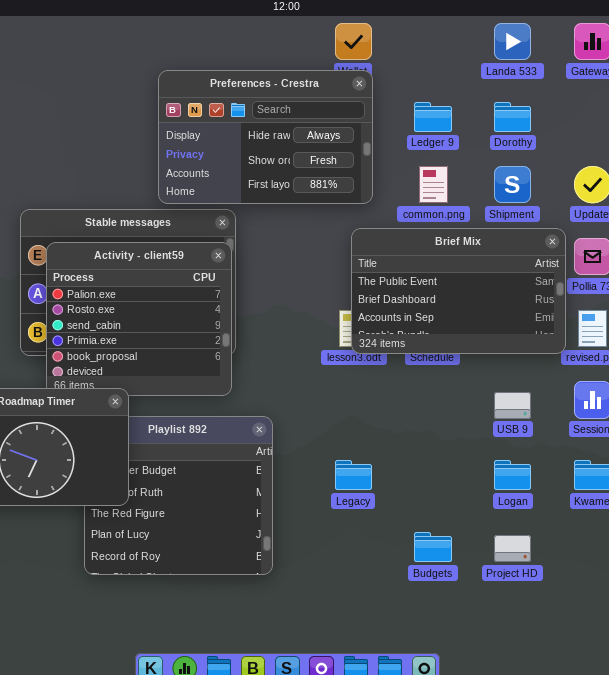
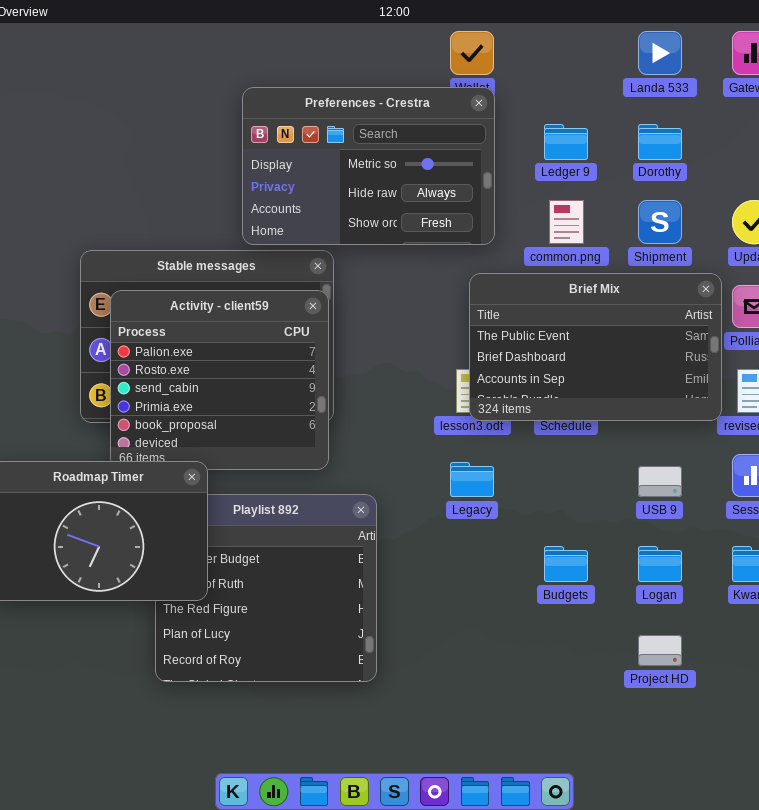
Preferences - Crestra: [158,70,373,204] -> [242,87,495,245], scrolled up 1 row
Legacy: [335,460,372,490] -> [450,462,494,497], moved
Budgets: [414,532,452,562] -> [544,546,588,582], moved

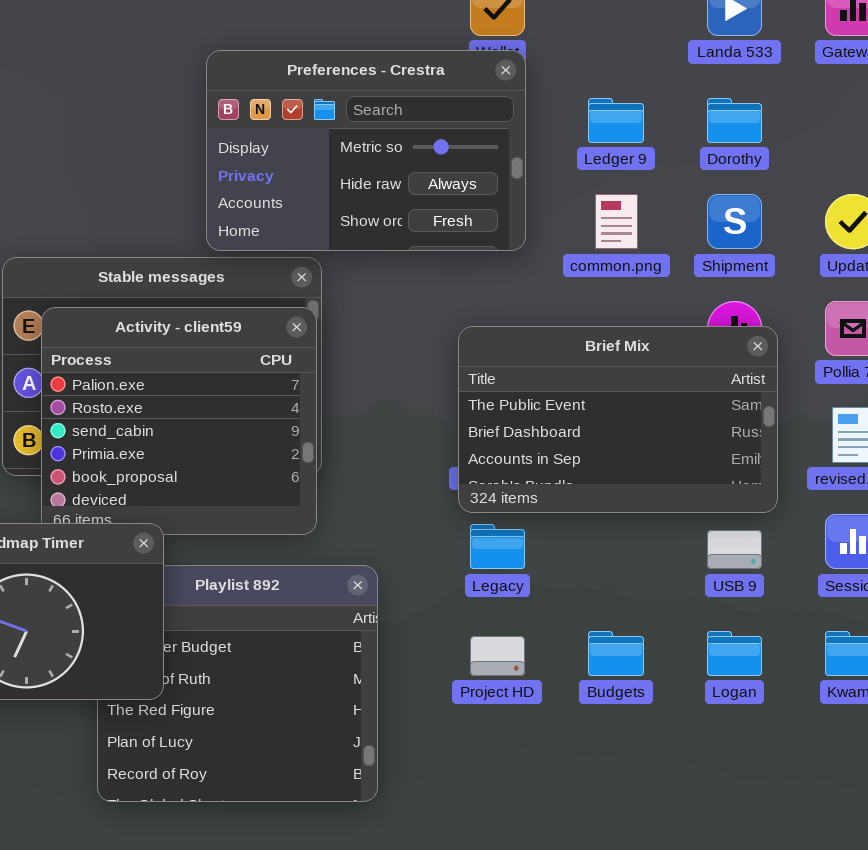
Brief Mix: [469,273,722,421] -> [458,326,778,513], moved
Project HD: [638,635,682,666] -> [470,636,525,676], moved

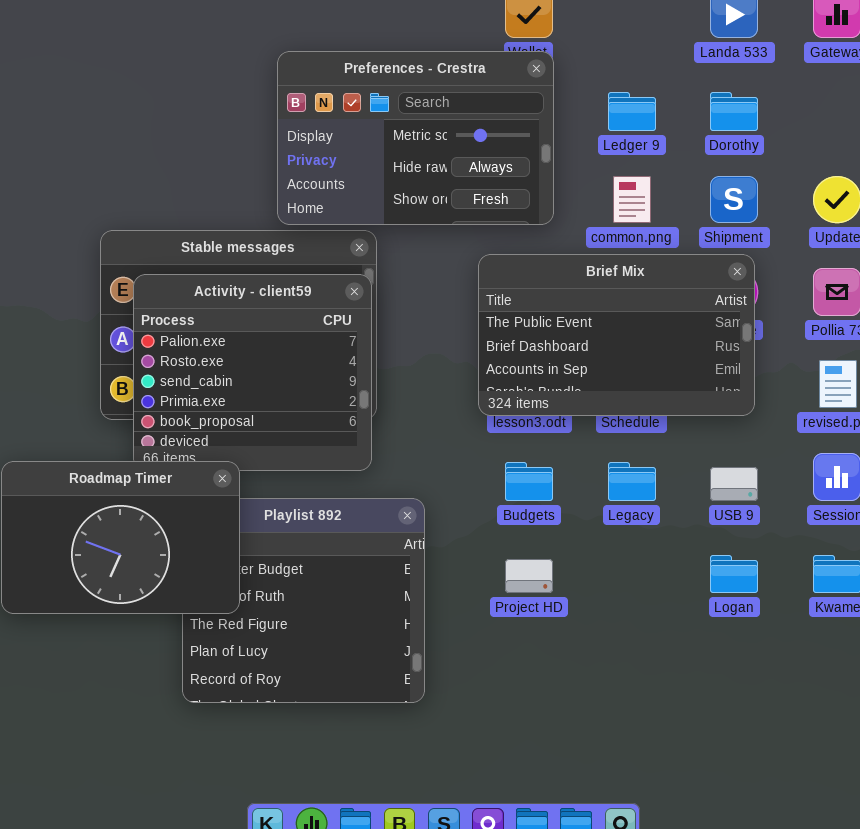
Brief Mix: [458,326,778,513] -> [478,254,755,416], moved
Legacy: [470,524,525,569] -> [608,462,656,501], moved
Budgets: [588,631,644,676] -> [505,462,553,501], moved

